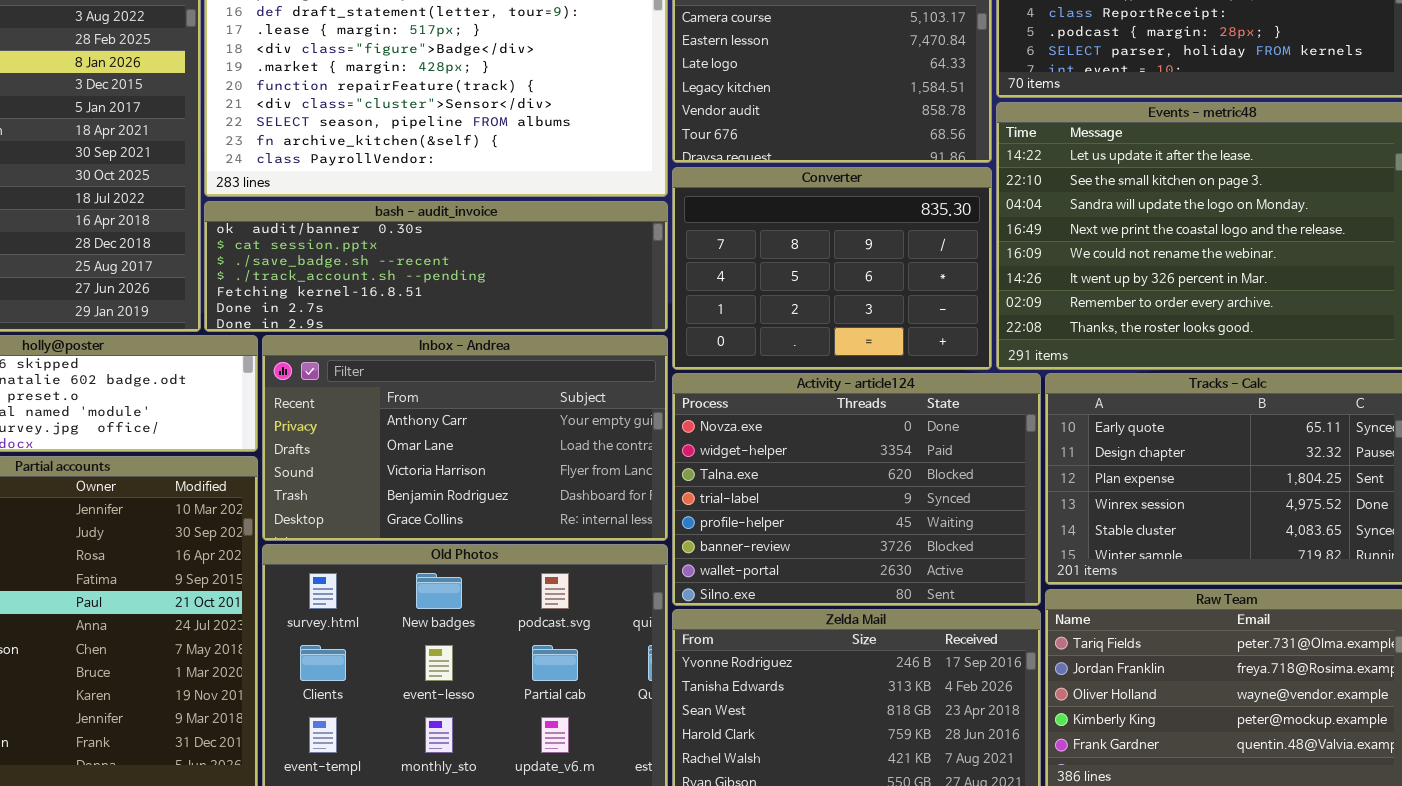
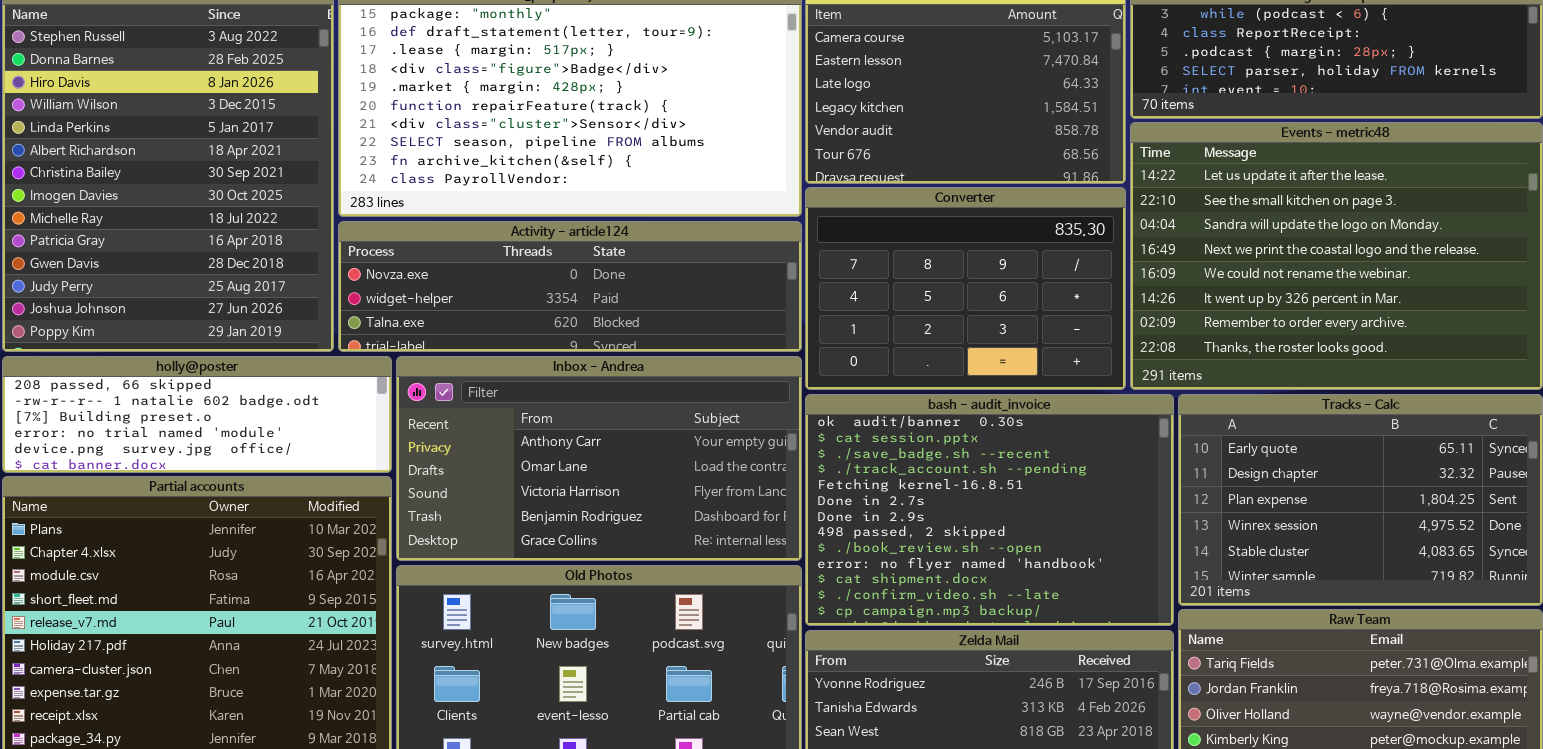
bash - audit_invoice: [204,201,668,332] -> [805,394,1174,626], moved, resized
Activity - article124: [672,373,1041,606] -> [338,221,802,352], moved, resized

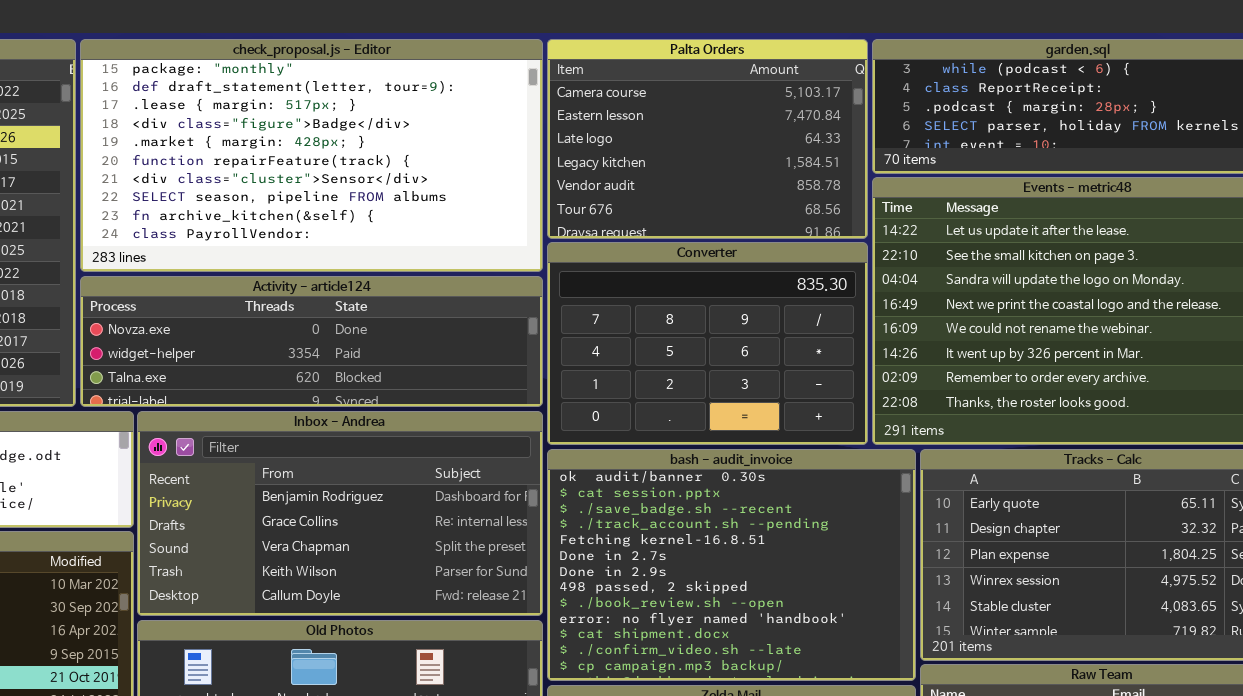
Inbox - Andrea: [396,356,802,561] -> [137,411,543,616], scrolled down 3 rows

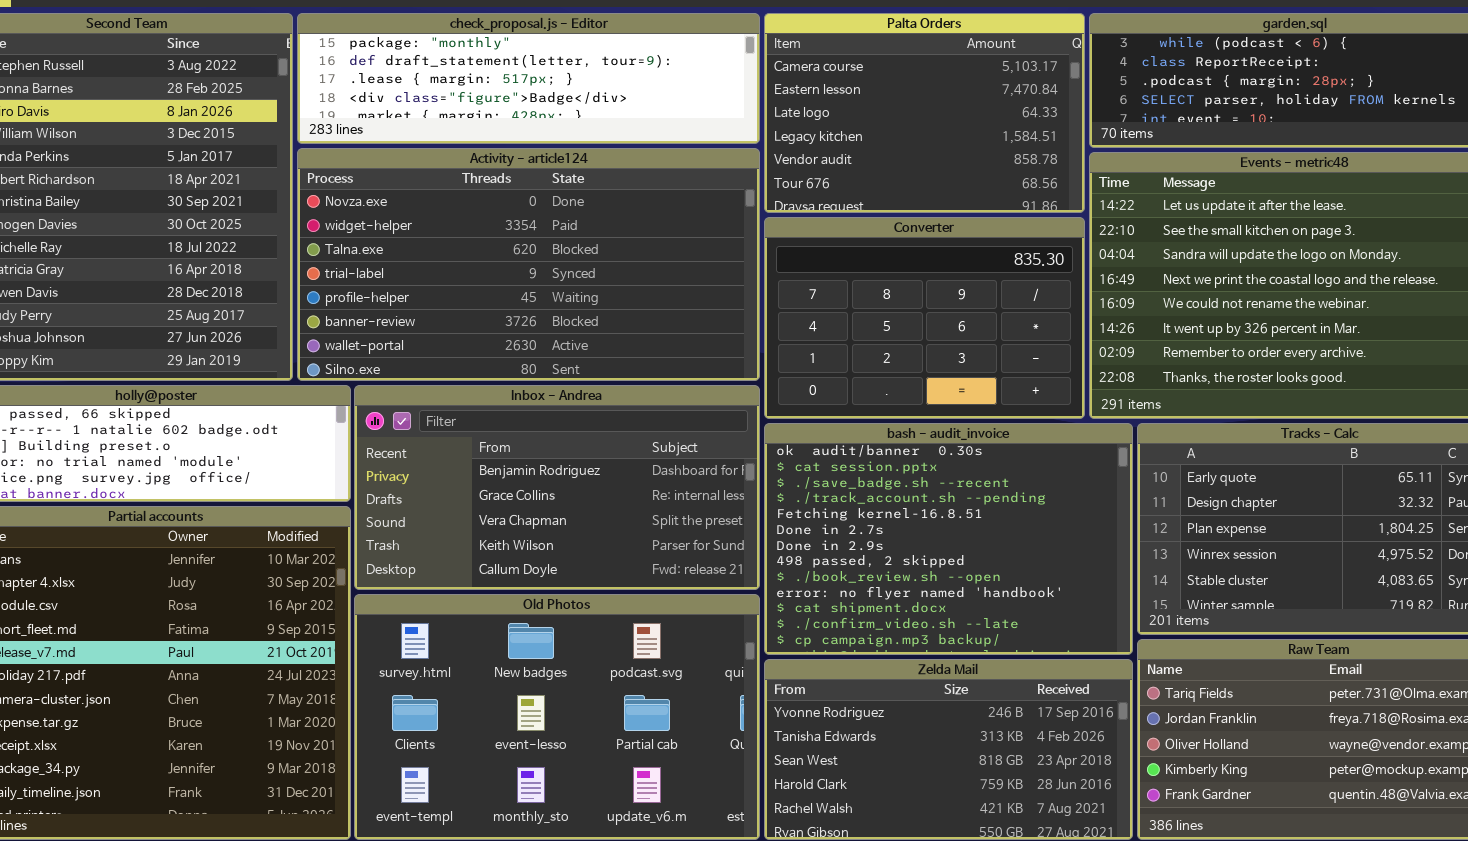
check_proposal.js - Editor: [80,39,543,272] -> [297,13,760,144], resized
Activity - article124: [80,276,543,407] -> [297,148,760,381], resized

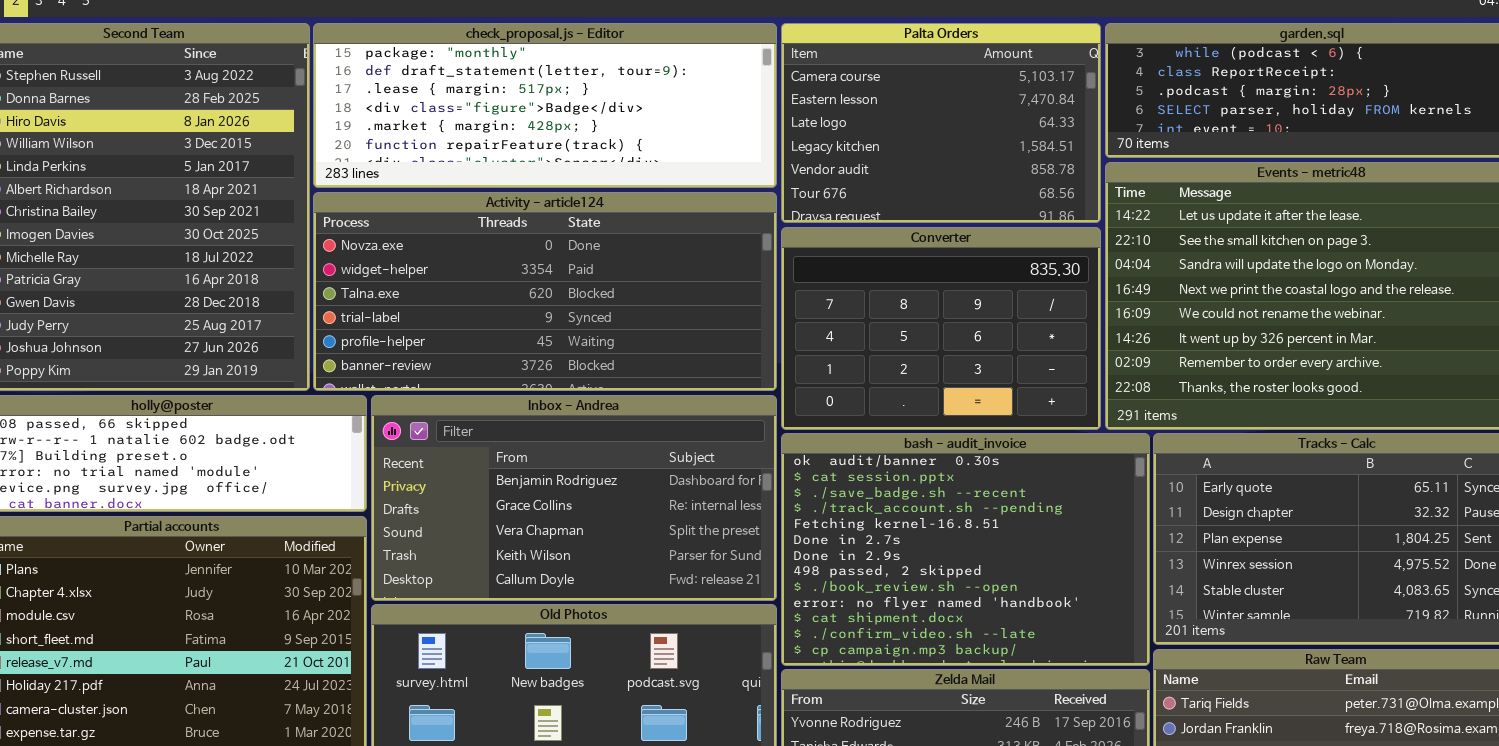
check_proposal.js - Editor: [297,13,760,144] -> [313,23,777,188], resized
Activity - article124: [297,148,760,381] -> [313,192,777,391], resized

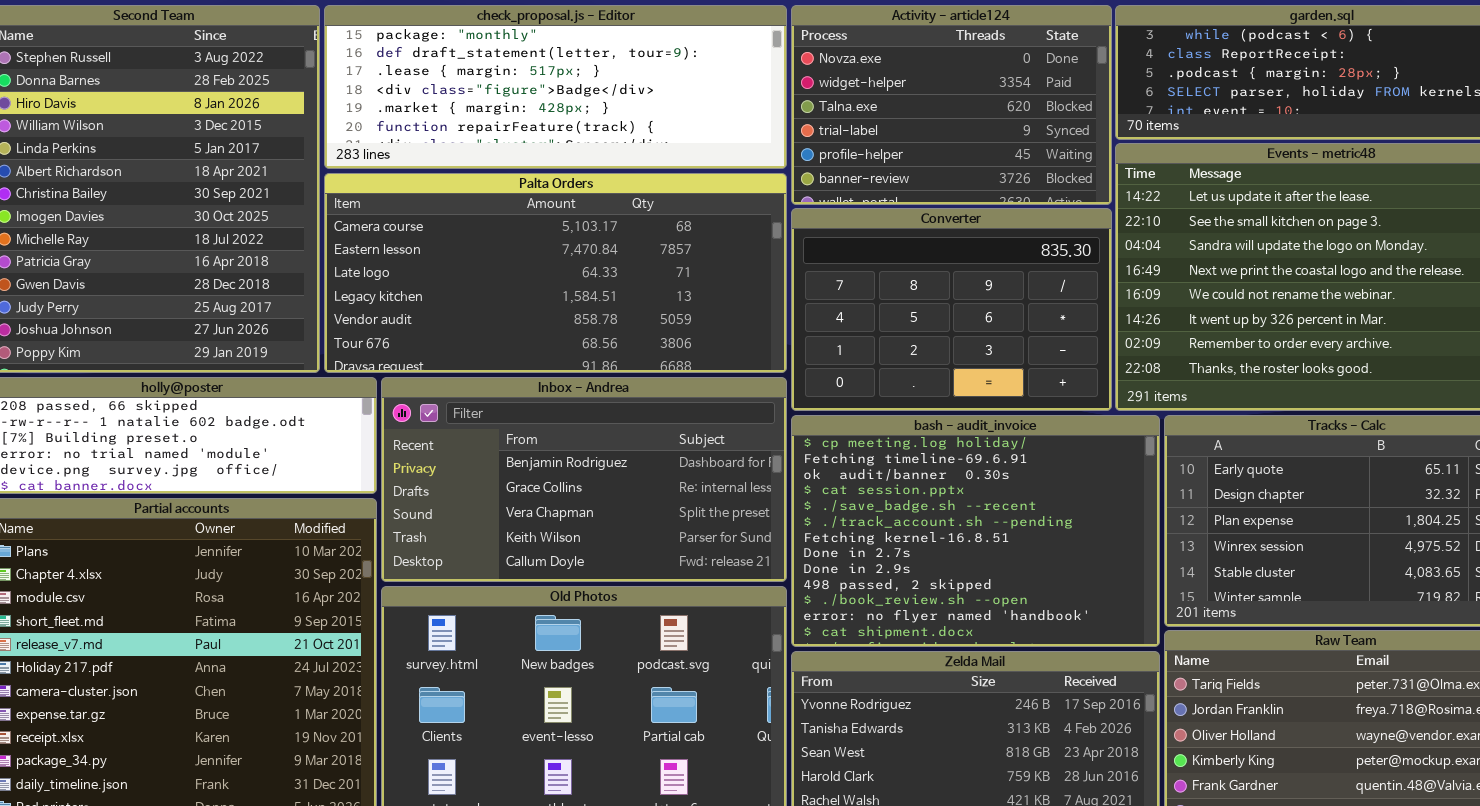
Palta Orders: [781,23,1101,223] -> [324,173,787,373], moved, resized
Activity - article124: [313,192,777,391] -> [791,5,1112,205], moved, resized
bash - audit_invoice: [781,433,1150,666] -> [791,415,1160,647], scrolled up 2 rows

